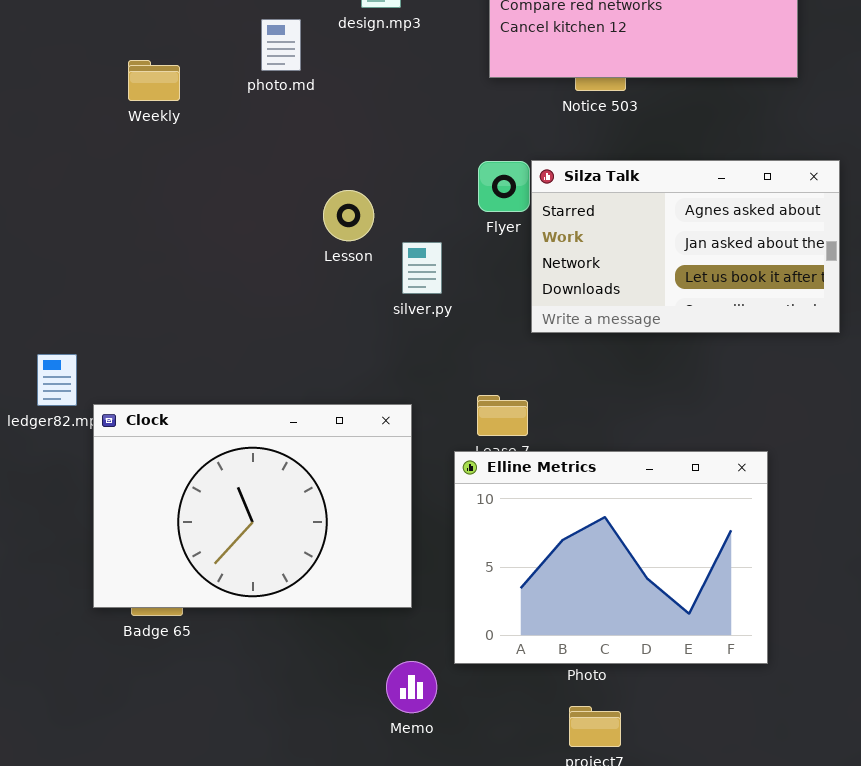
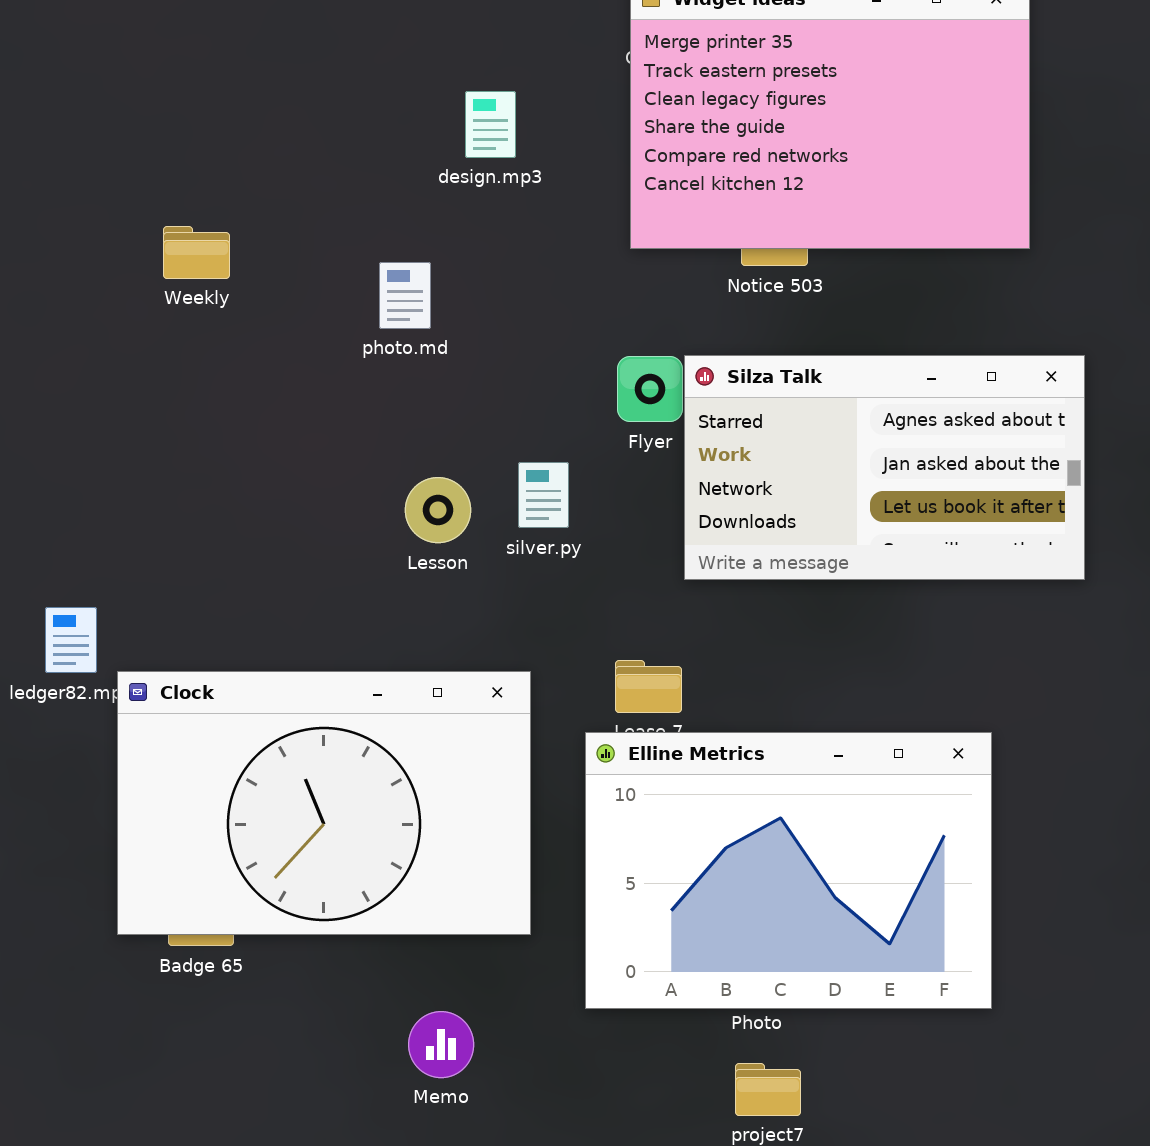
photo.md: [261,19,301,71] -> [379,262,431,329], moved
Lesson: [323,190,374,241] -> [405,477,471,543], moved
Memo: [386,661,437,713] -> [408,1011,474,1078], moved

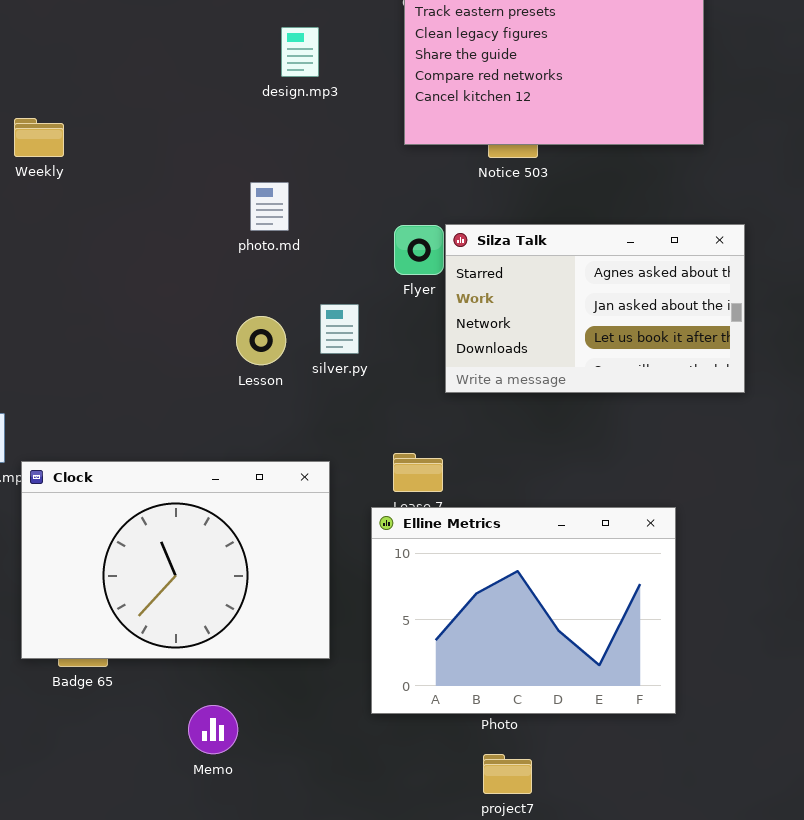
Weekly: [163,226,230,279] -> [14,118,64,157], moved
photo.md: [379,262,431,329] -> [250,182,289,231], moved
Memo: [408,1011,474,1078] -> [188,705,238,754], moved

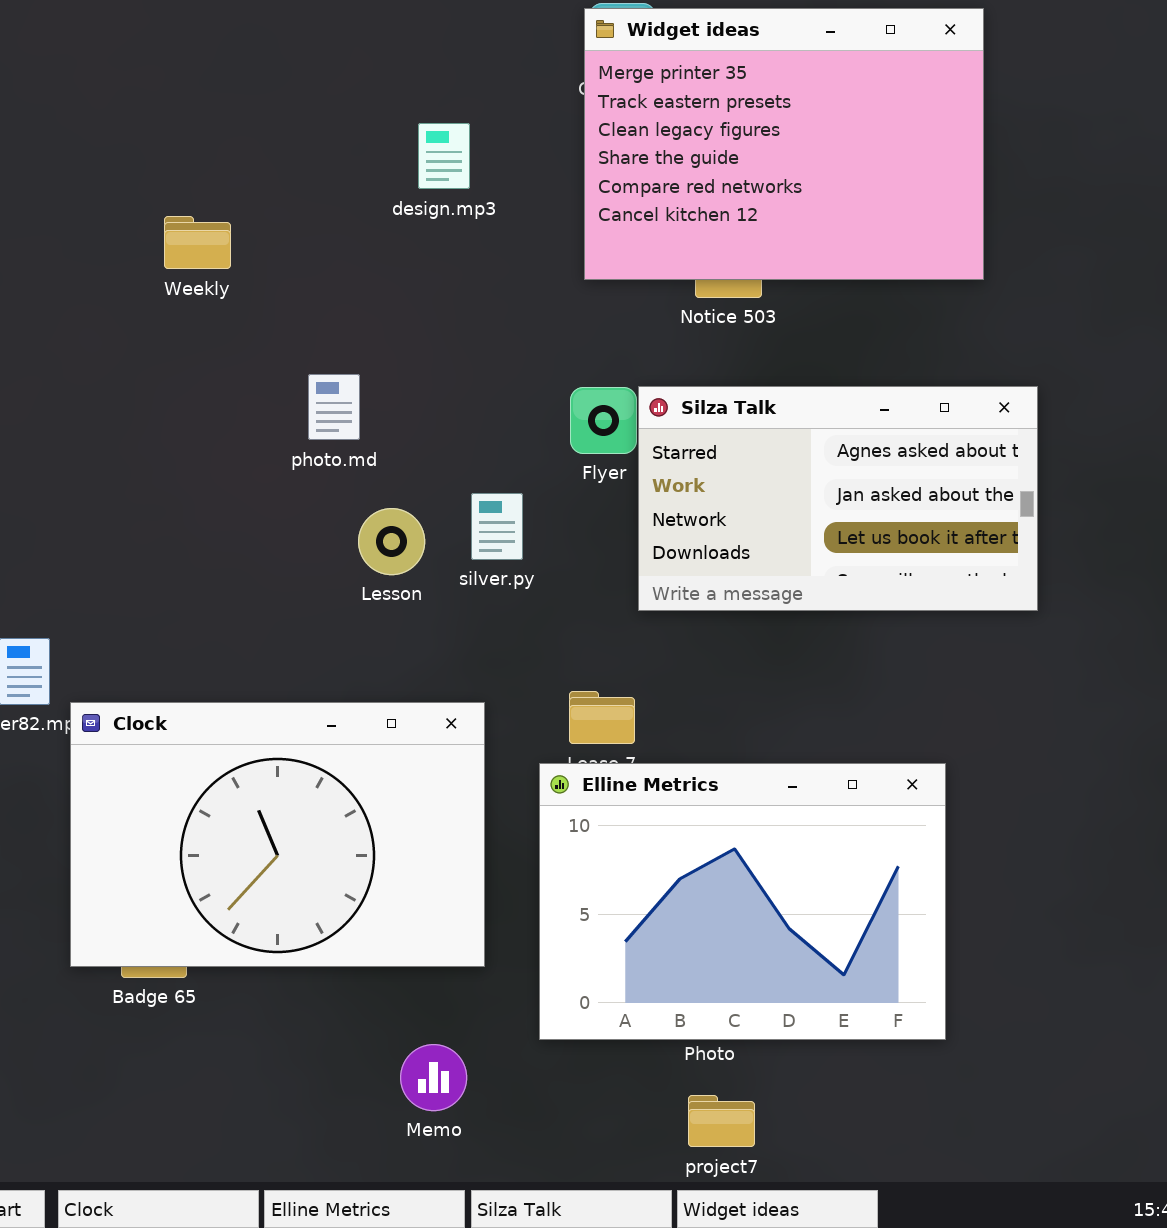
Weekly: [14,118,64,157] -> [164,216,231,269], moved
photo.md: [250,182,289,231] -> [308,374,360,440], moved
Memo: [188,705,238,754] -> [400,1044,467,1111], moved

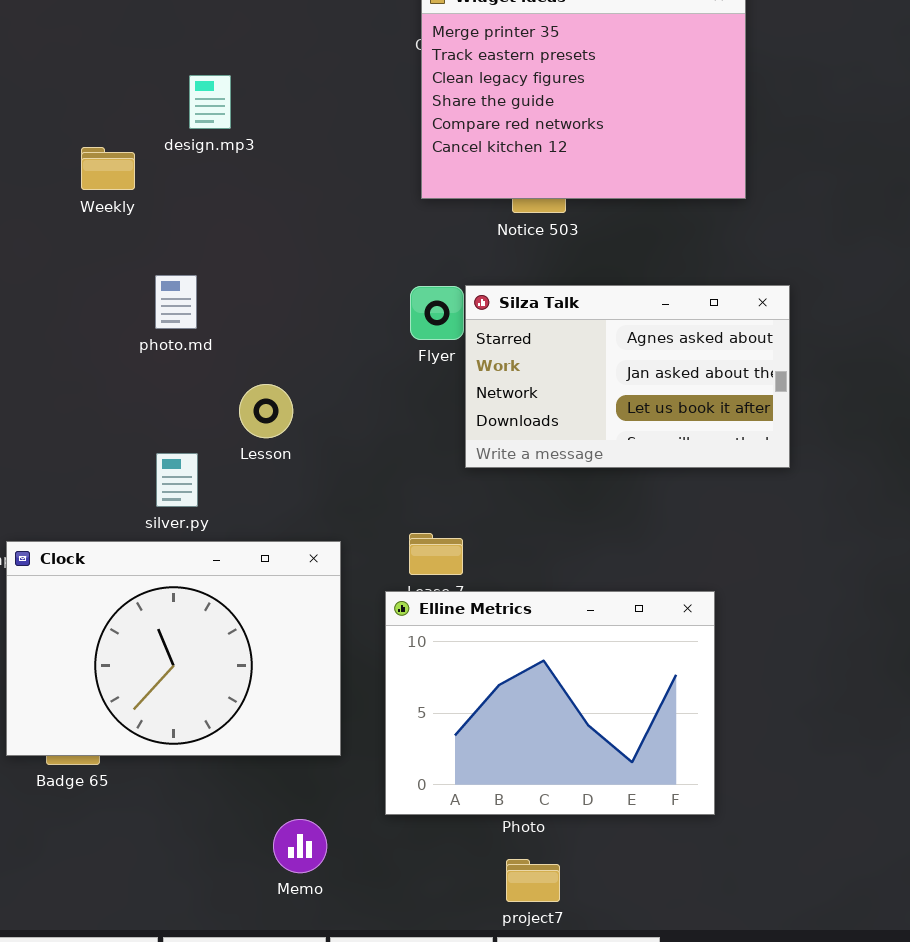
design.mp3: [418,123,470,189] -> [189,75,231,129], moved
photo.md: [308,374,360,440] -> [155,275,197,329], moved
silver.py: [471,493,523,560] -> [156,453,198,507], moved

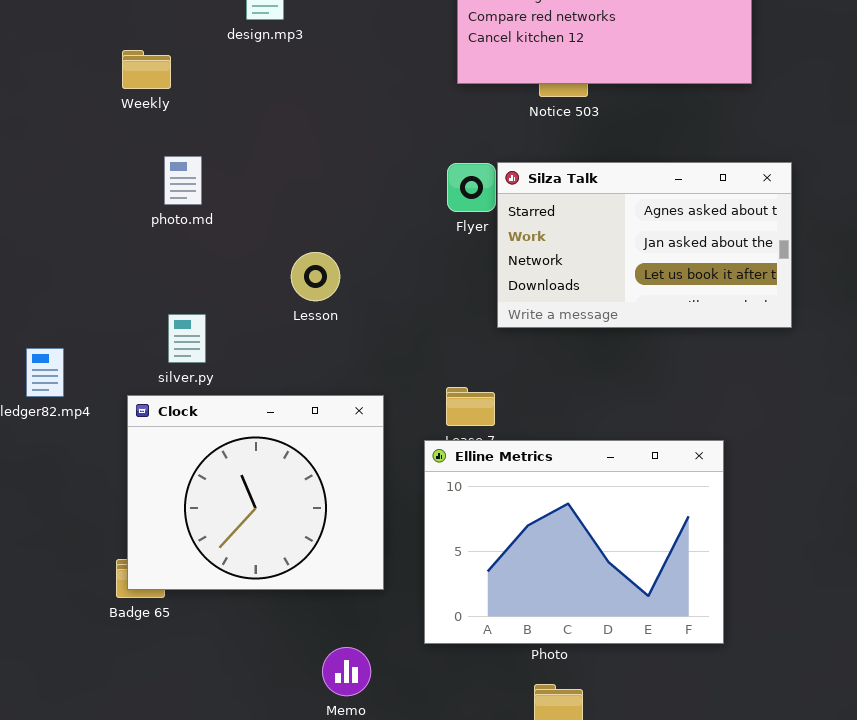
Weekly: [81,147,135,190] -> [122,50,171,89], moved
photo.md: [155,275,197,329] -> [164,156,202,205], moved
silver.py: [156,453,198,507] -> [168,314,206,363], moved
Clock: [6,541,341,756] -> [127,395,384,590], resized

